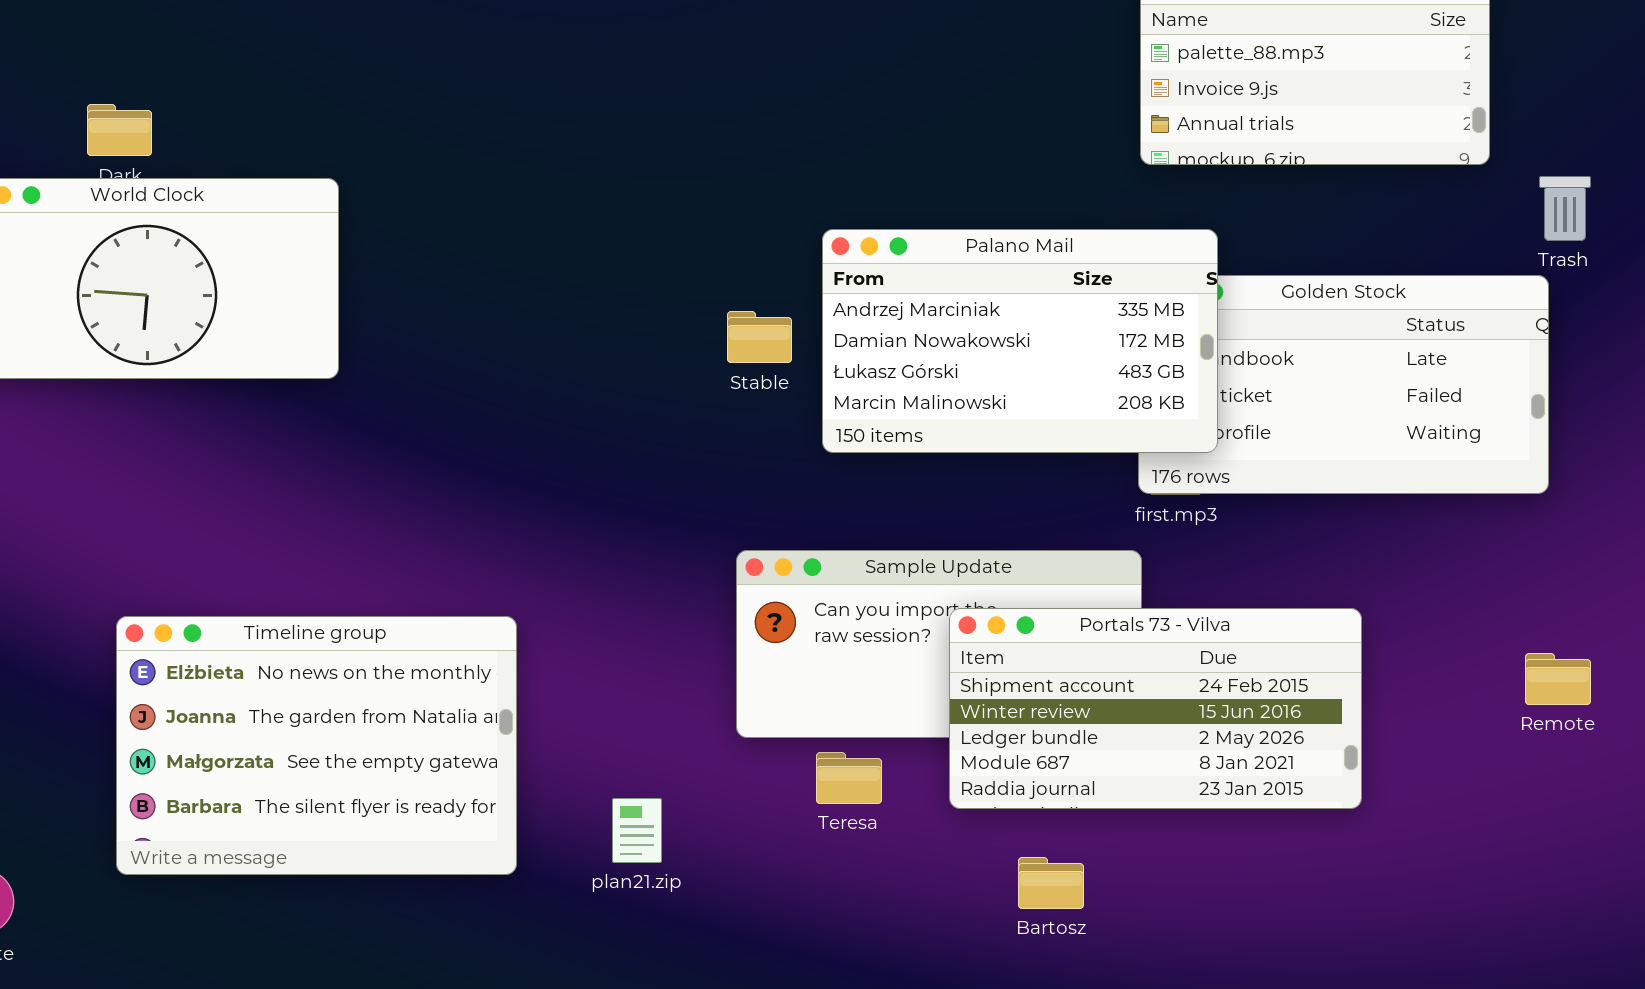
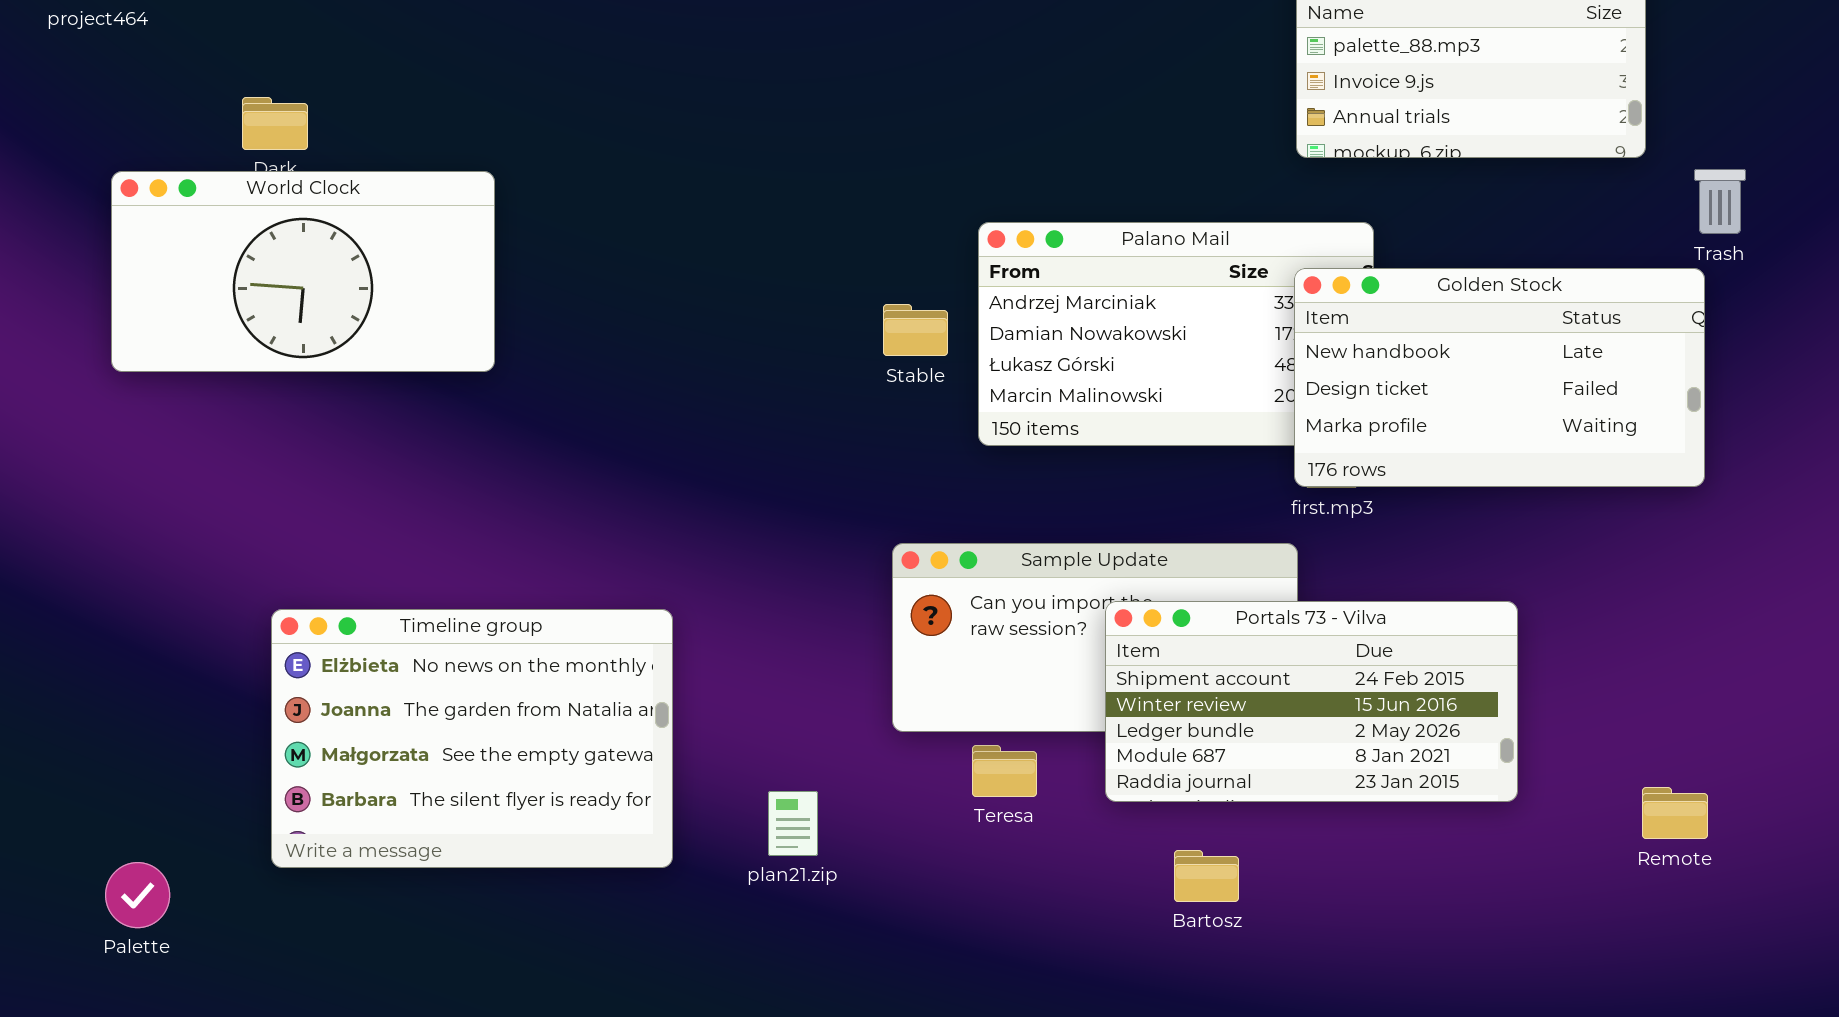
Golden Stock: [1138,275,1549,494] -> [1294,268,1705,487], raised
Remote: [1525,653,1591,705] -> [1642,787,1708,839], moved

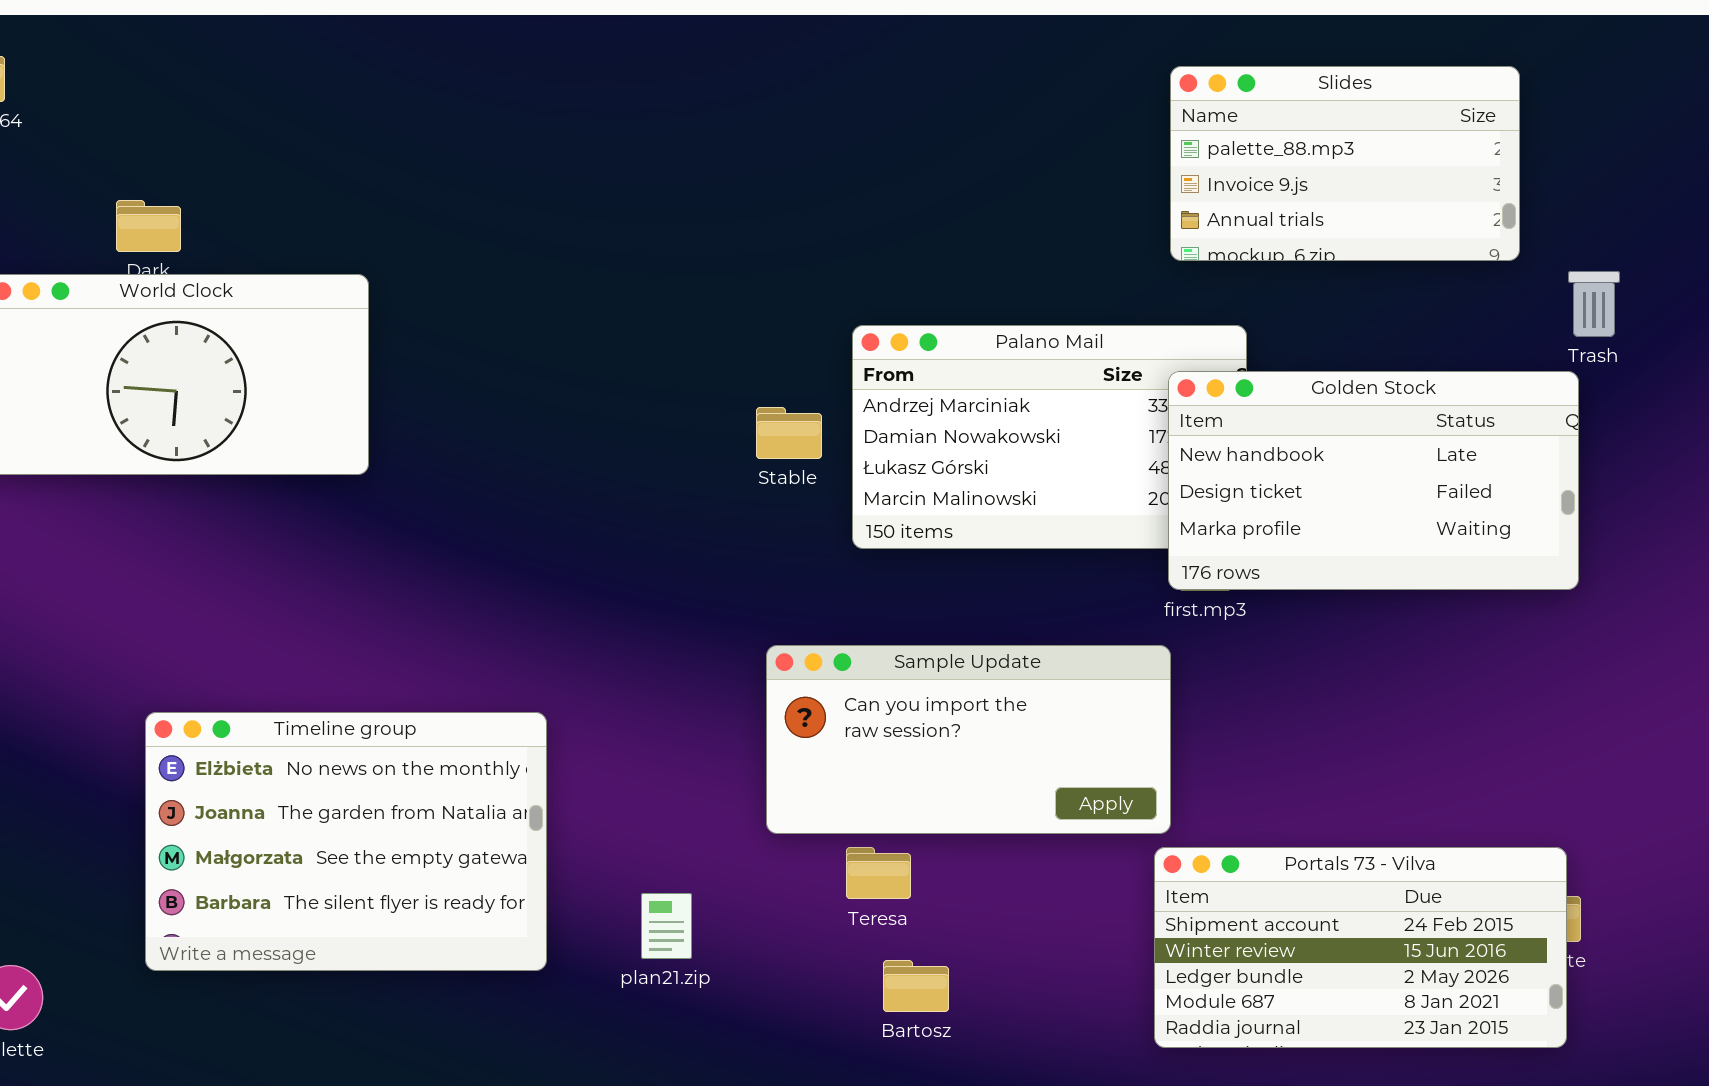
Portals 73 - Vilva: [1105,601,1518,802] -> [1154,847,1567,1048], moved
Bartosz: [1174,850,1239,902] -> [883,960,949,1012], moved

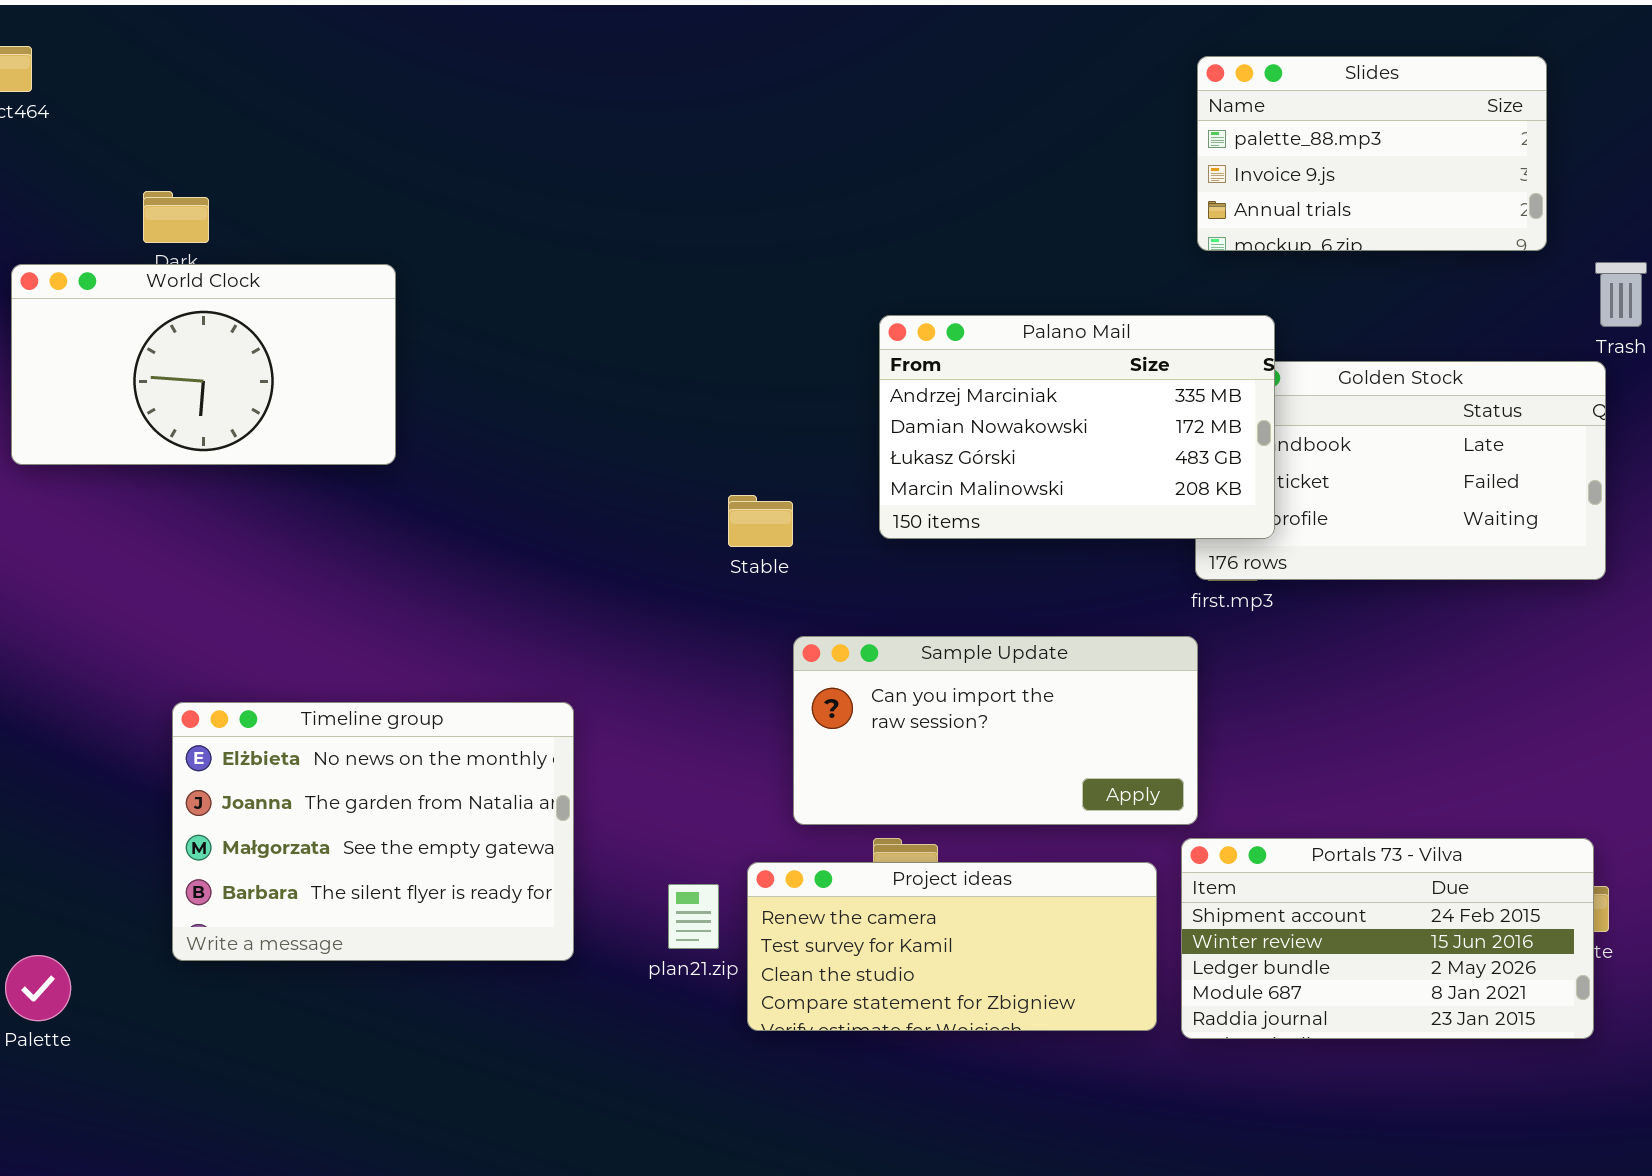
Palano Mail: [852,325,1247,549] -> [879,315,1275,539], raised
Stable: [756,407,822,459] -> [728,495,793,547], moved
Project ideas: none -> [747,862,1157,1031], opened

